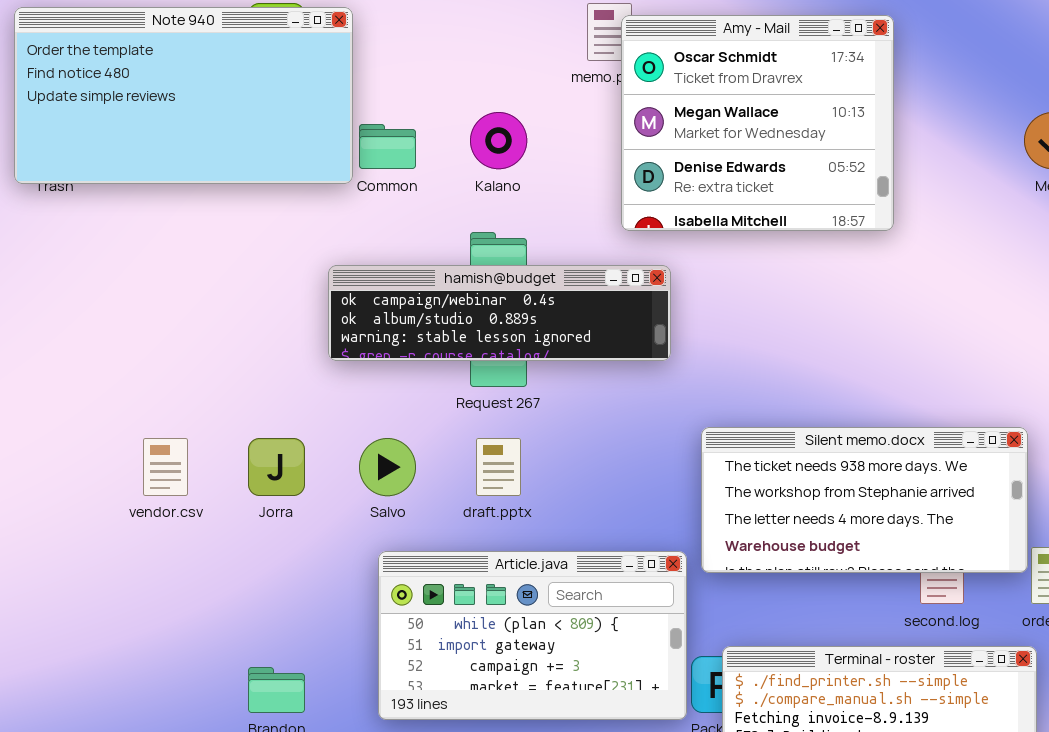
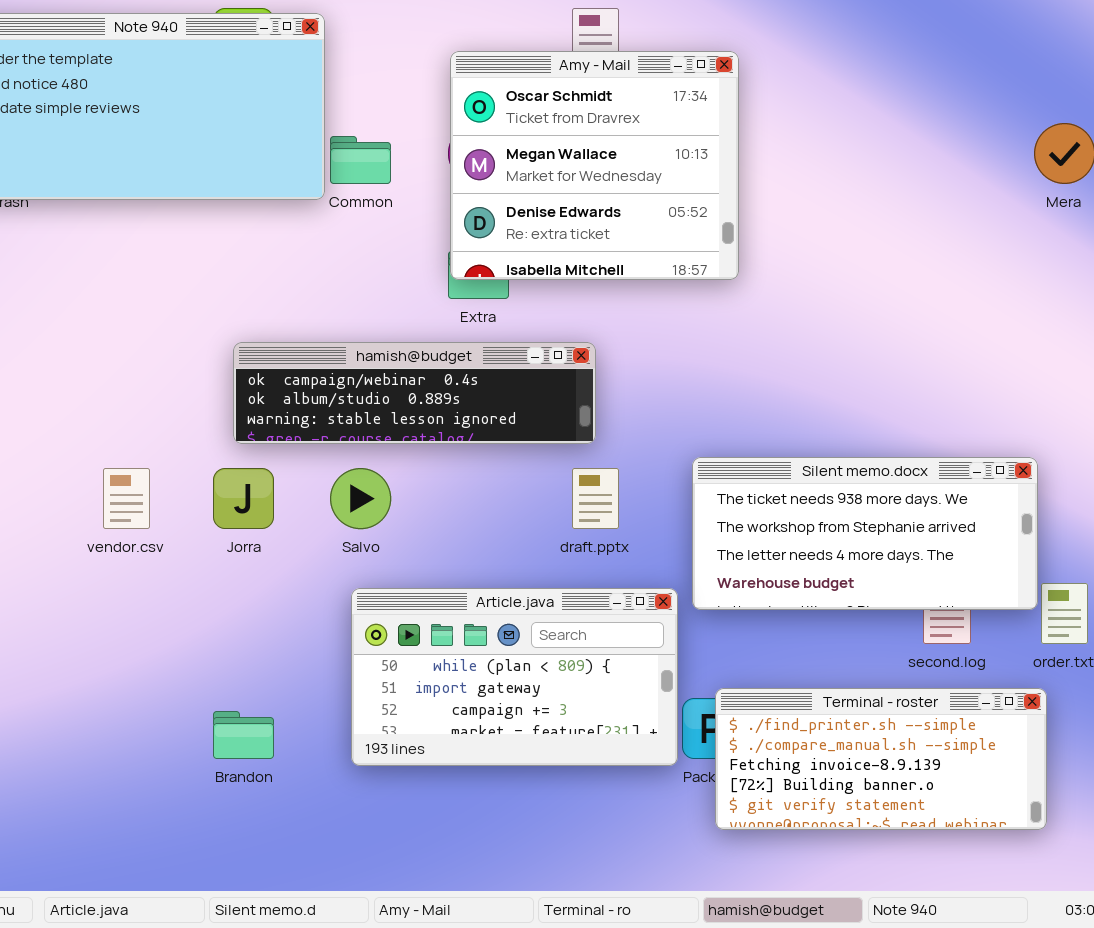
Amy - Mail: [621,15,894,231] -> [450,51,739,280], moved
hamish@budget: [328,265,671,361] -> [233,342,596,444], moved
draft.pptx: [476,438,521,496] -> [572,468,619,529], moved

